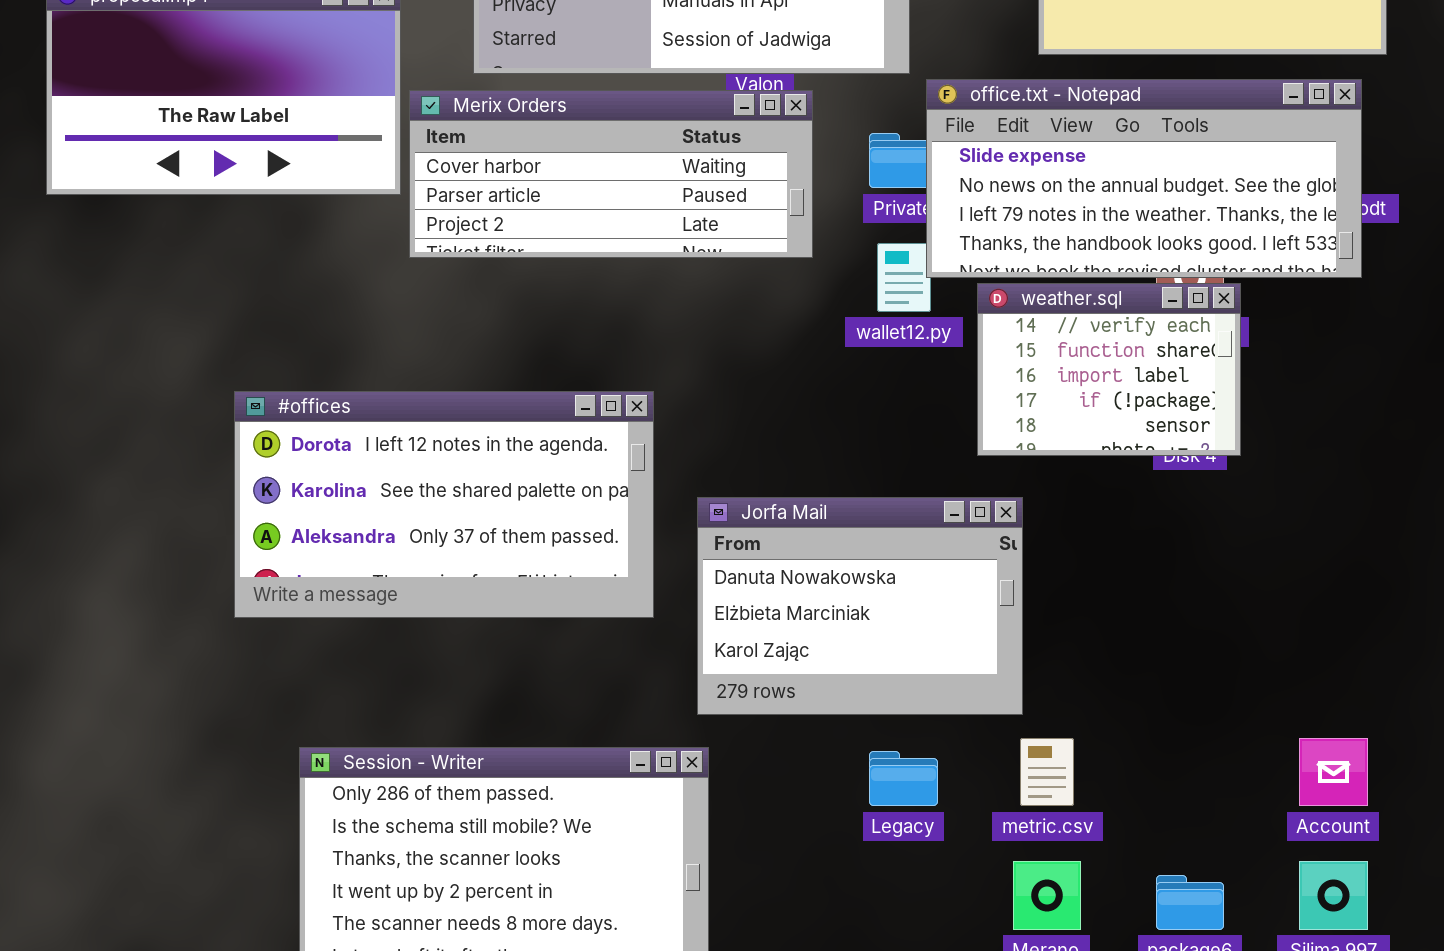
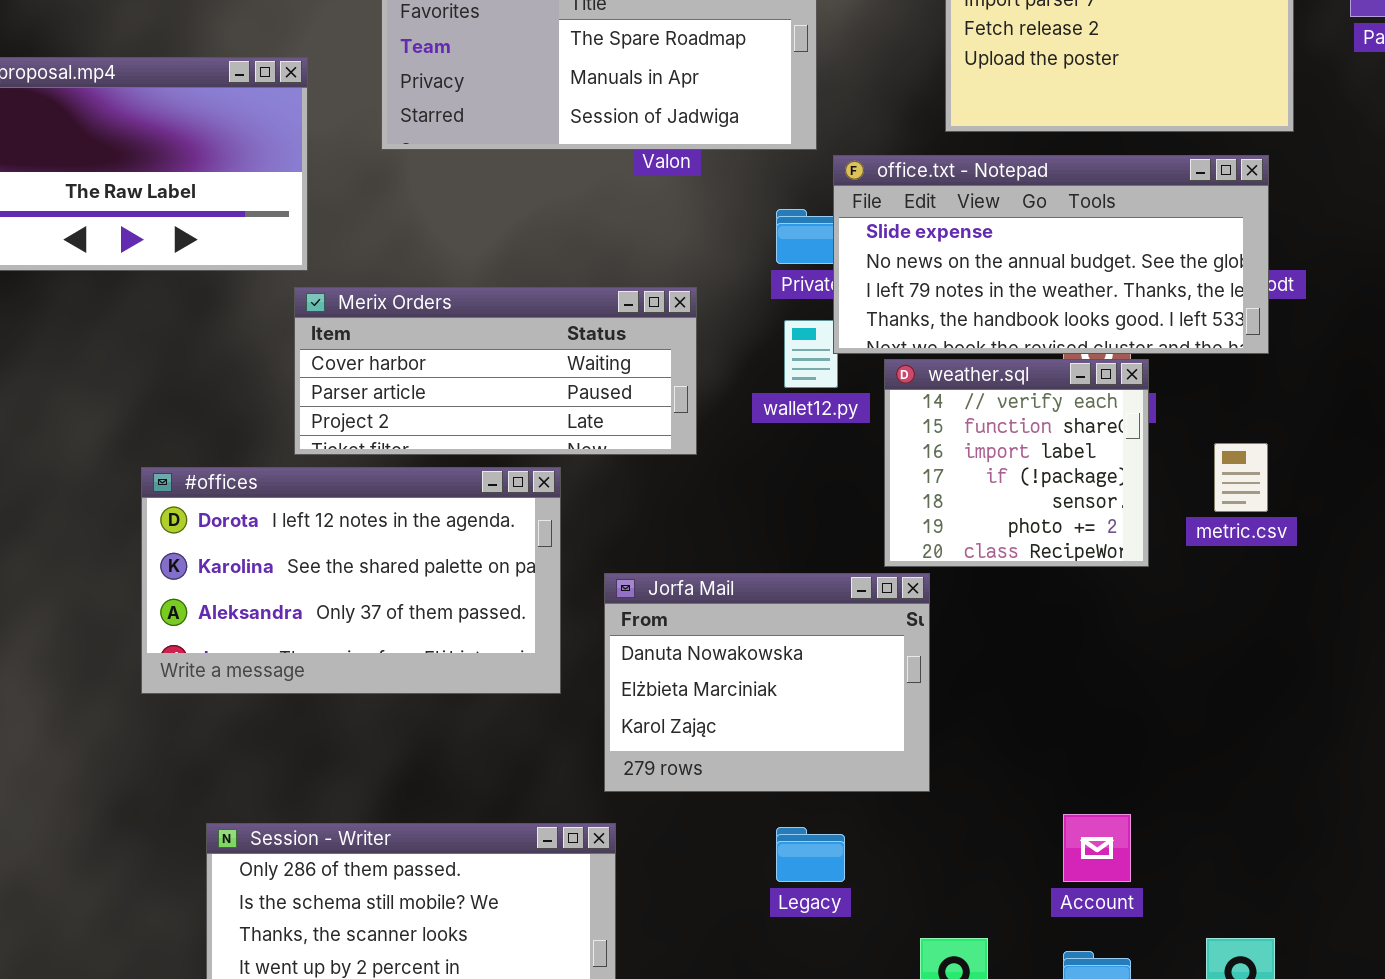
Merix Orders: [409,90,813,258] -> [294,287,697,455], moved
weather.sql: [977,283,1241,456] -> [884,359,1149,567], resized
metric.csv: [1020,738,1074,806] -> [1214,443,1268,512], moved
Account: [1299,738,1368,806] -> [1063,814,1131,882], moved

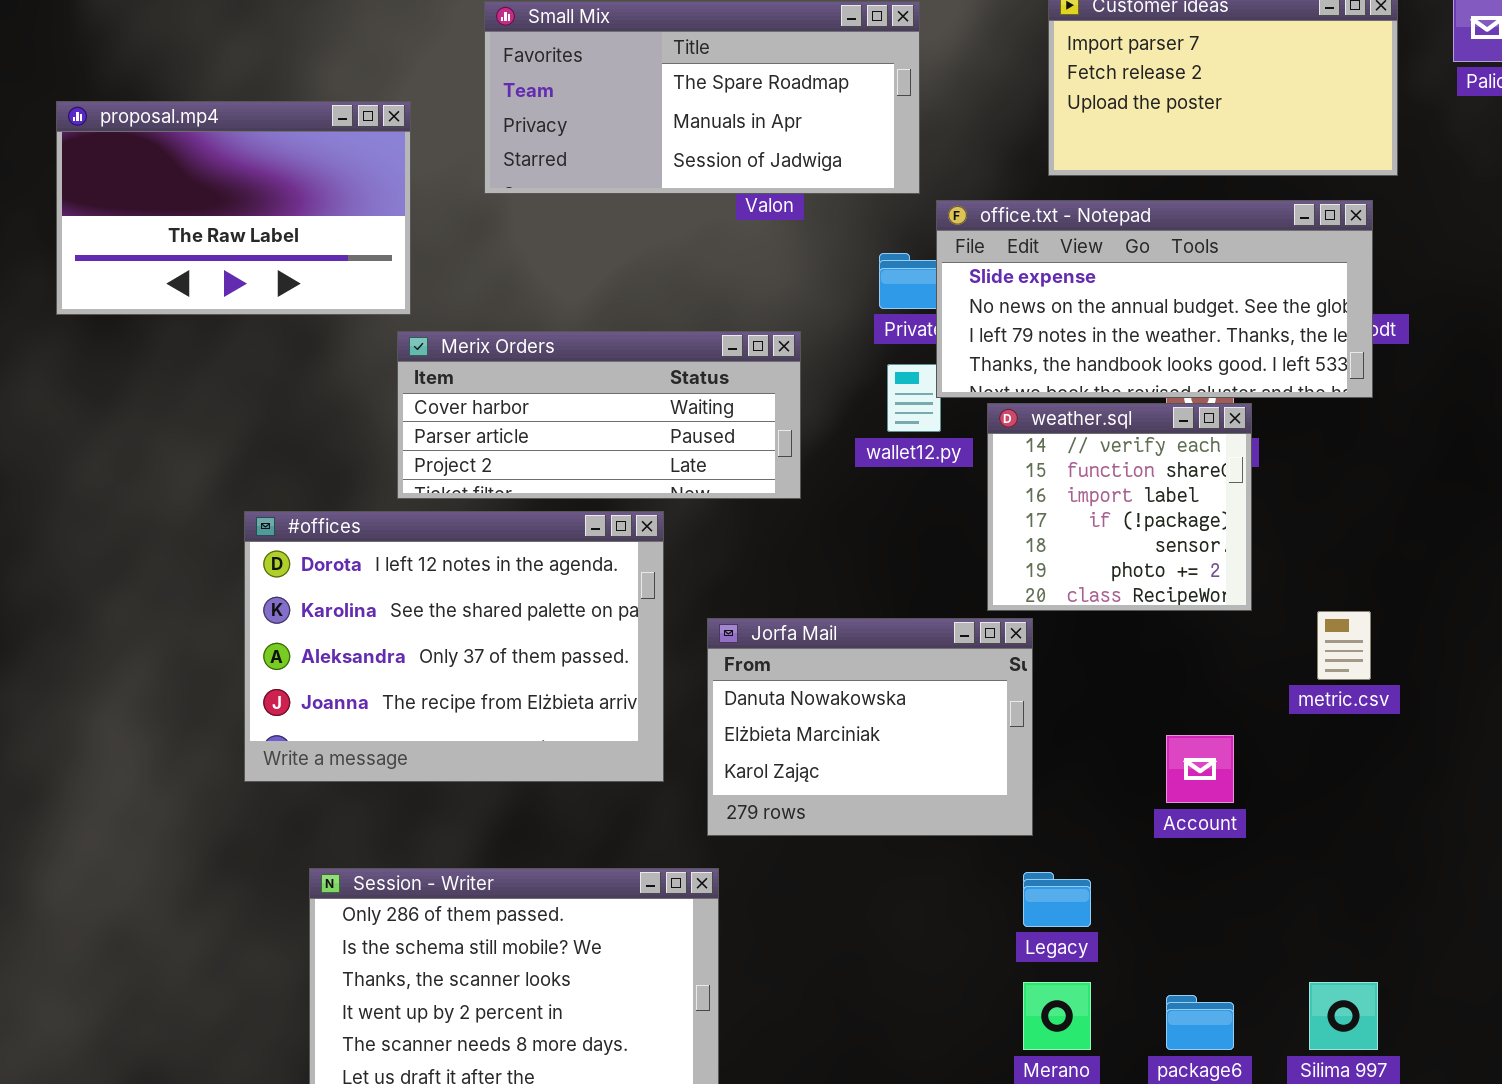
metric.csv: [1214,443,1268,512] -> [1317,611,1371,680], moved
#offices: [141,467,561,694] -> [244,511,664,782], resized
Account: [1063,814,1131,882] -> [1166,735,1234,803], moved
Legacy: [776,827,845,882] -> [1023,872,1091,927], moved

